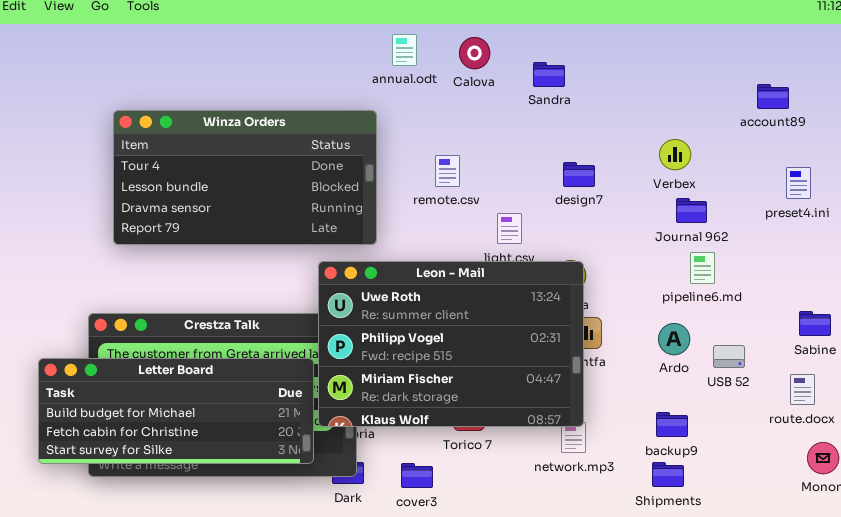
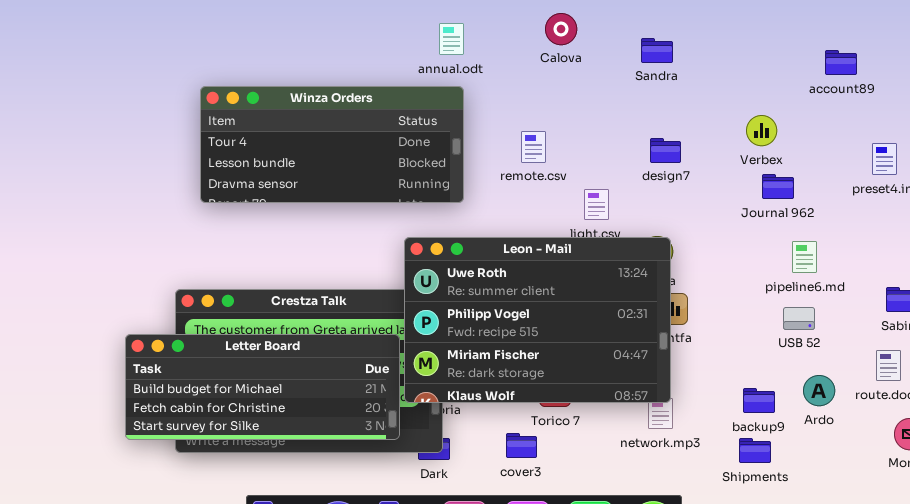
annual.odt: [392,34,417,66] -> [439,23,464,55], moved
Sandra: [533,62,565,87] -> [641,38,673,63], moved
account89: [757,84,789,109] -> [825,50,857,75], moved
Winza Orders: [113,110,377,245] -> [200,86,464,203], resized
pipeline6.md: [690,252,715,284] -> [792,241,817,273], moved
Ardo: [658,323,690,355] -> [803,375,835,406], moved
USB 52: [713,345,745,368] -> [783,307,815,330], moved
cover3: [401,463,433,488] -> [506,433,537,458], moved

